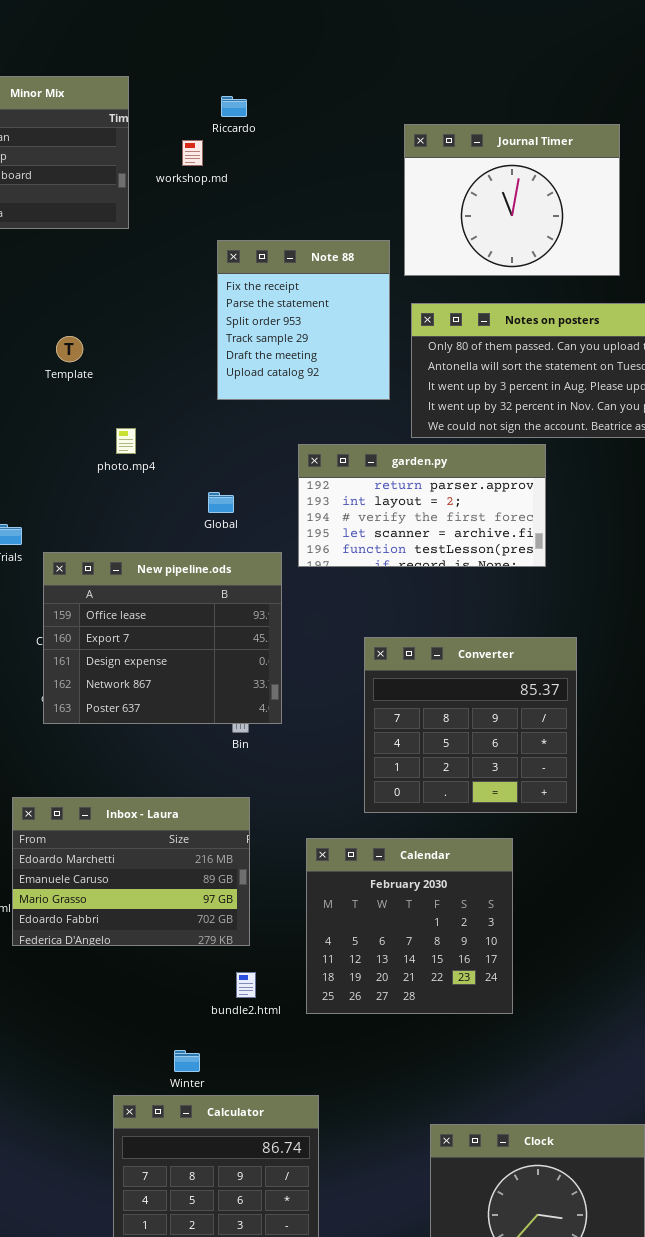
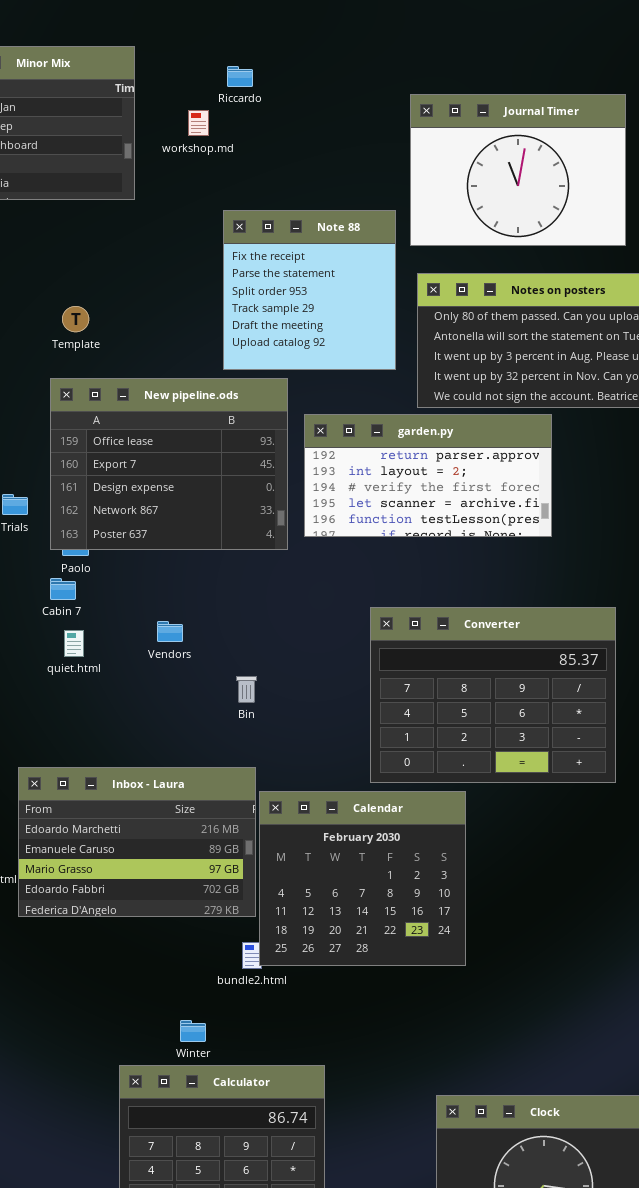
New pipeline.ods: [43,552,282,724] -> [50,378,288,550], moved
Converter: [364,637,577,813] -> [370,607,616,783], resized
Calendar: [306,838,513,1014] -> [259,791,466,966], moved

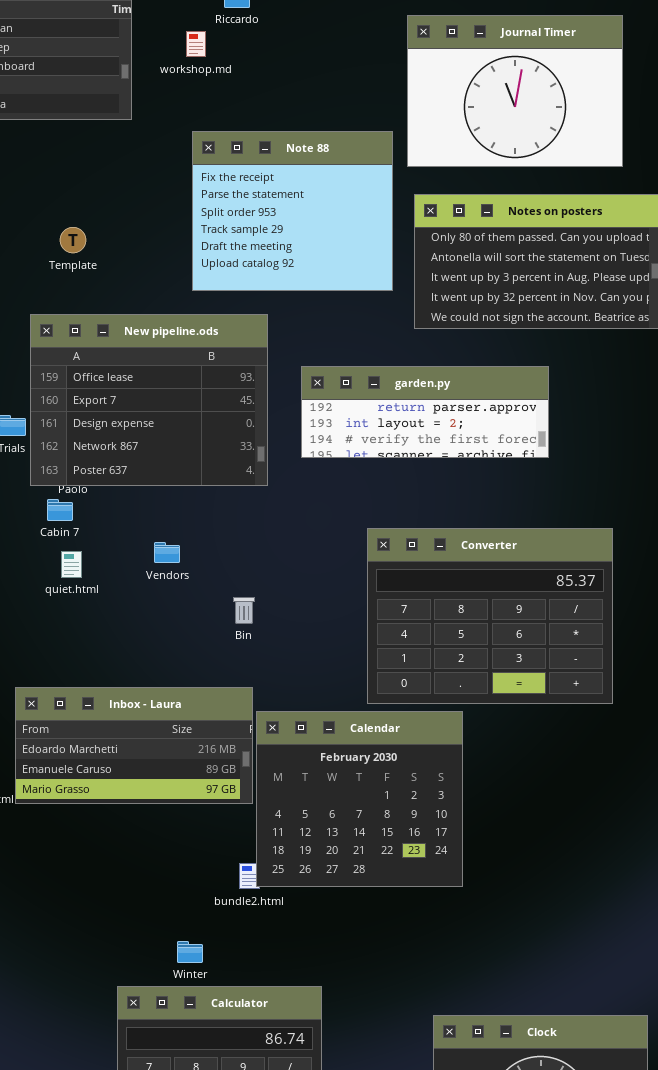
Note 88: [223,210,396,370] -> [192,131,393,291], resized
New pipeline.ods: [50,378,288,550] -> [30,314,268,486], moved
garden.py: [304,414,552,537] -> [301,366,549,458], resized
Inbox - Laura: [18,767,256,917] -> [15,687,253,804], resized

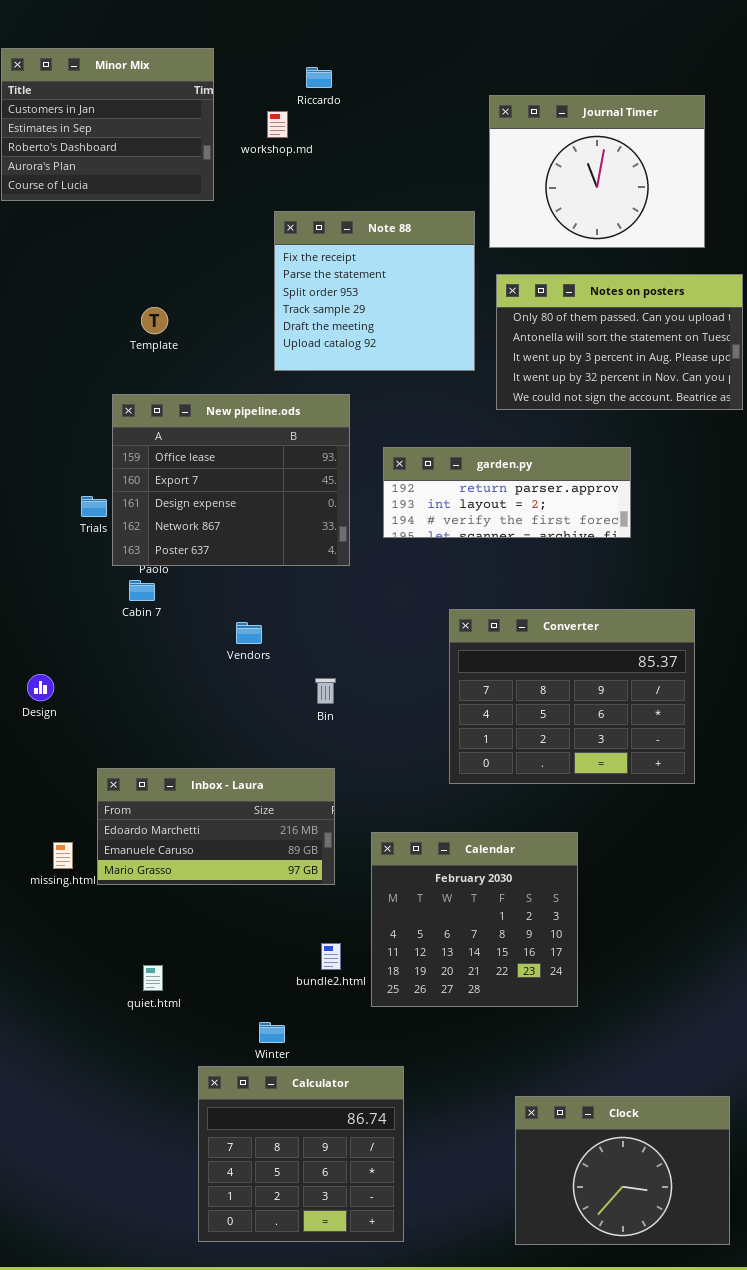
quiet.html: [61,551,82,578] -> [143,965,163,991], moved
Calendar: [256,711,463,887] -> [371,832,578,1007], moved

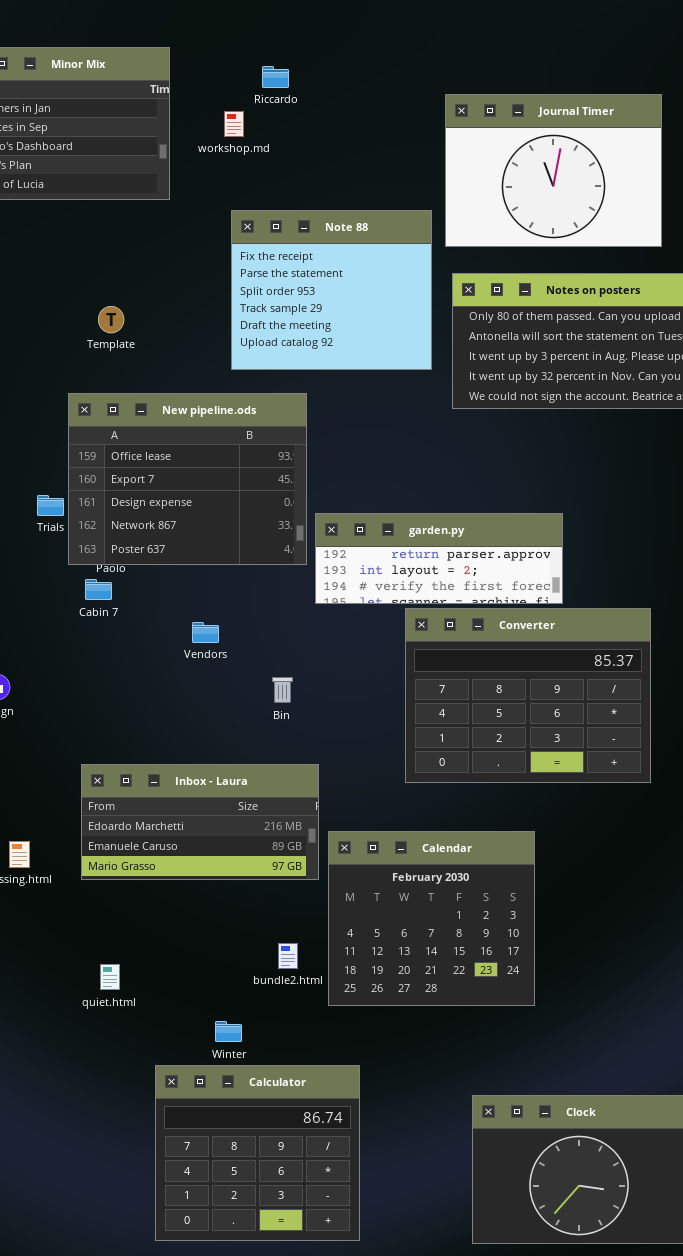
garden.py: [383,447,631,538] -> [315,513,563,604], moved
Inbox - Laura: [97,768,335,885] -> [81,764,319,880], moved

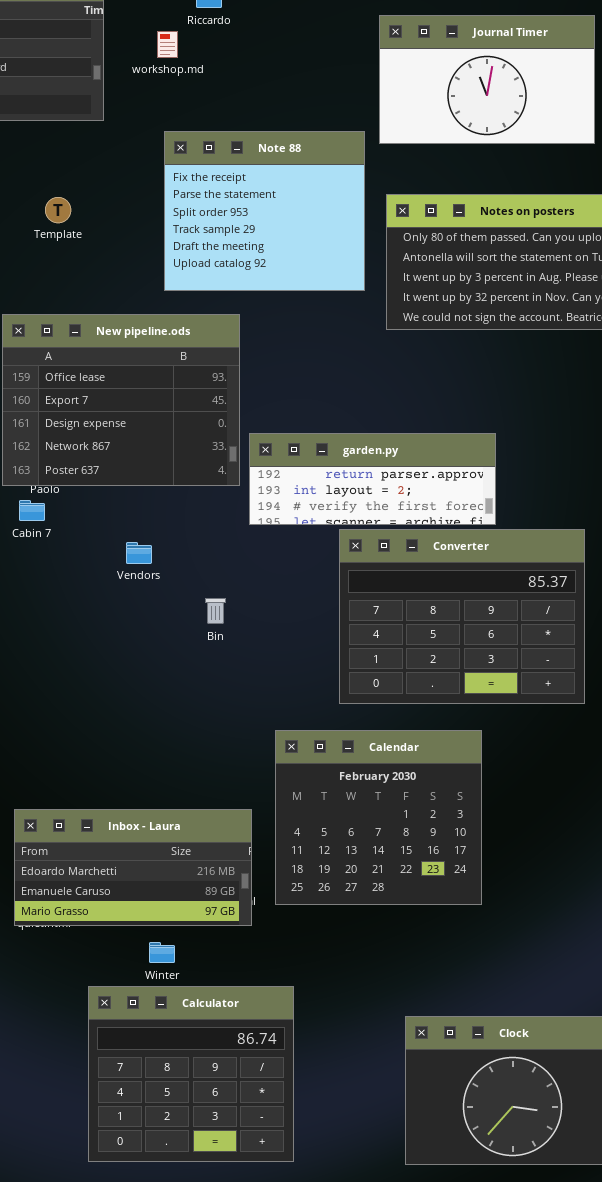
Journal Timer: [445,94,662,247] -> [379,15,595,144], resized
Template: [98,306,124,333] -> [45,197,71,223], moved
Inbox - Laura: [81,764,319,880] -> [14,809,252,926], moved
Calendar: [328,831,535,1006] -> [275,730,482,905], moved

